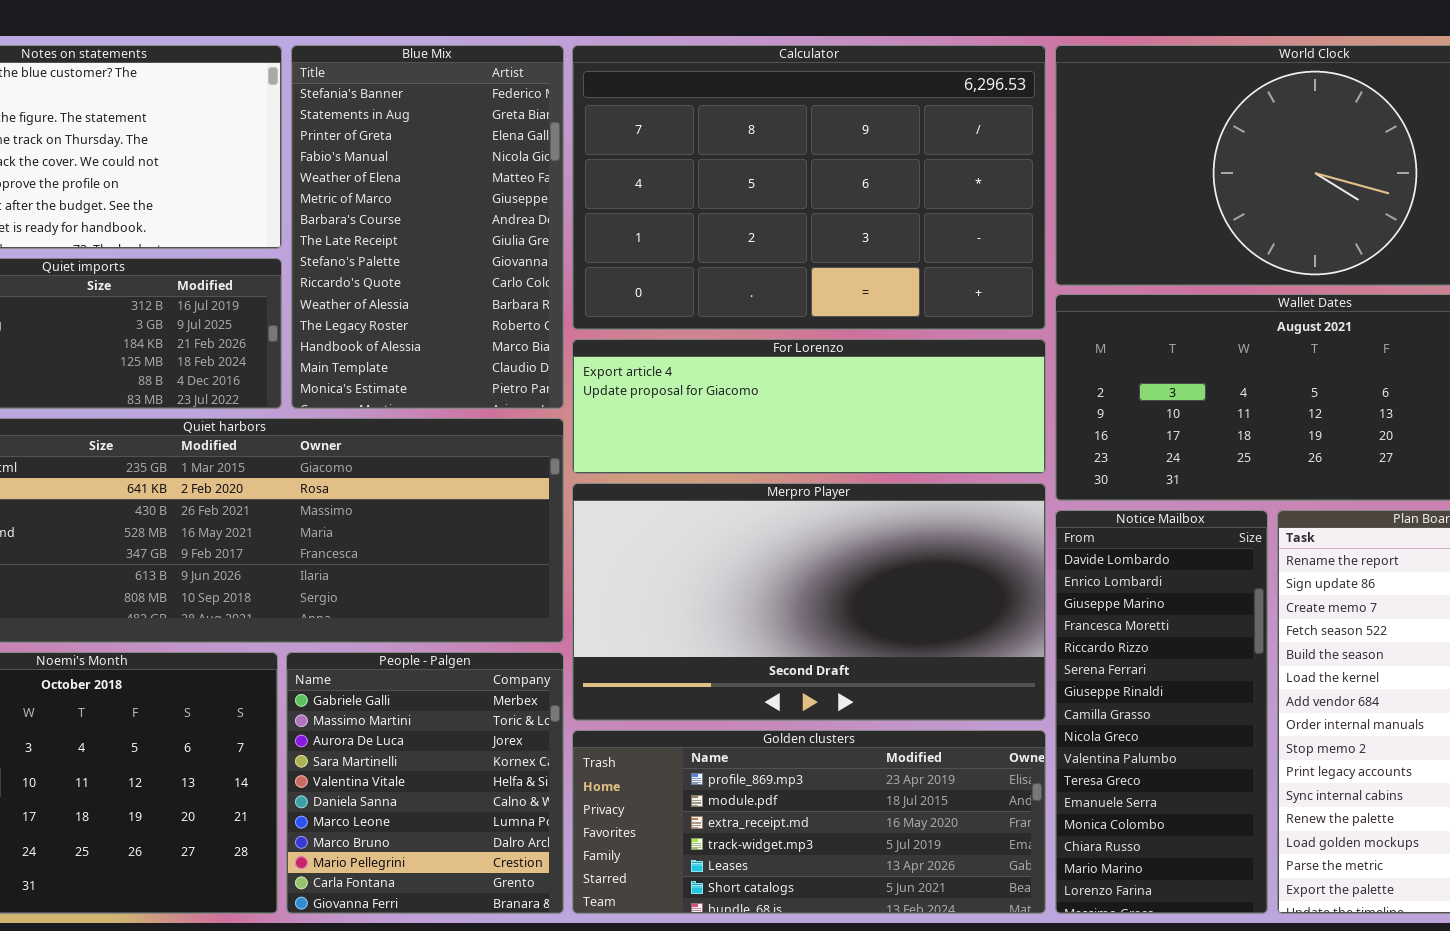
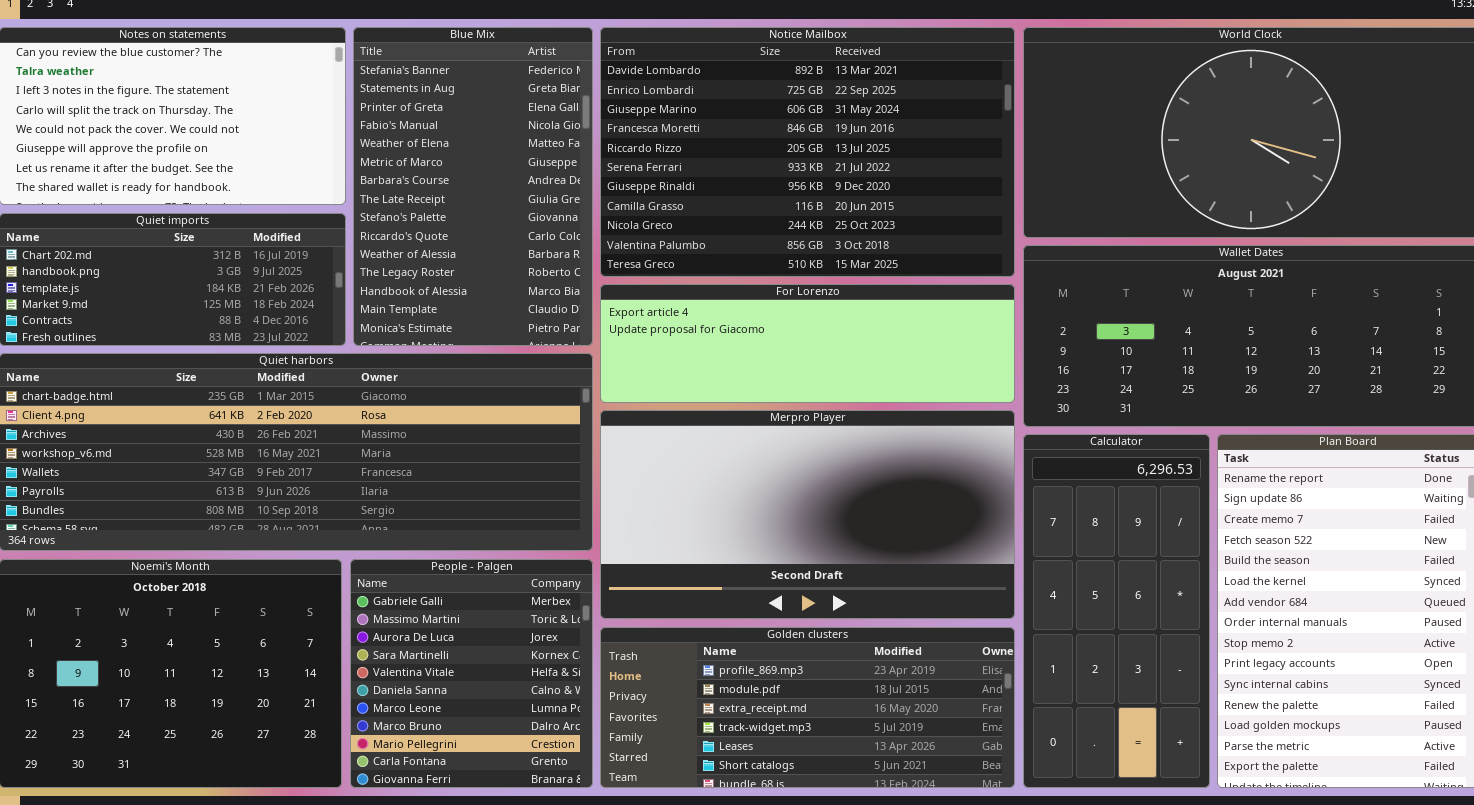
Calculator: [572,45,1046,330] -> [1023,434,1210,788], moved, resized
Notice Mailbox: [1055,510,1268,914] -> [600,27,1015,277], moved, resized

